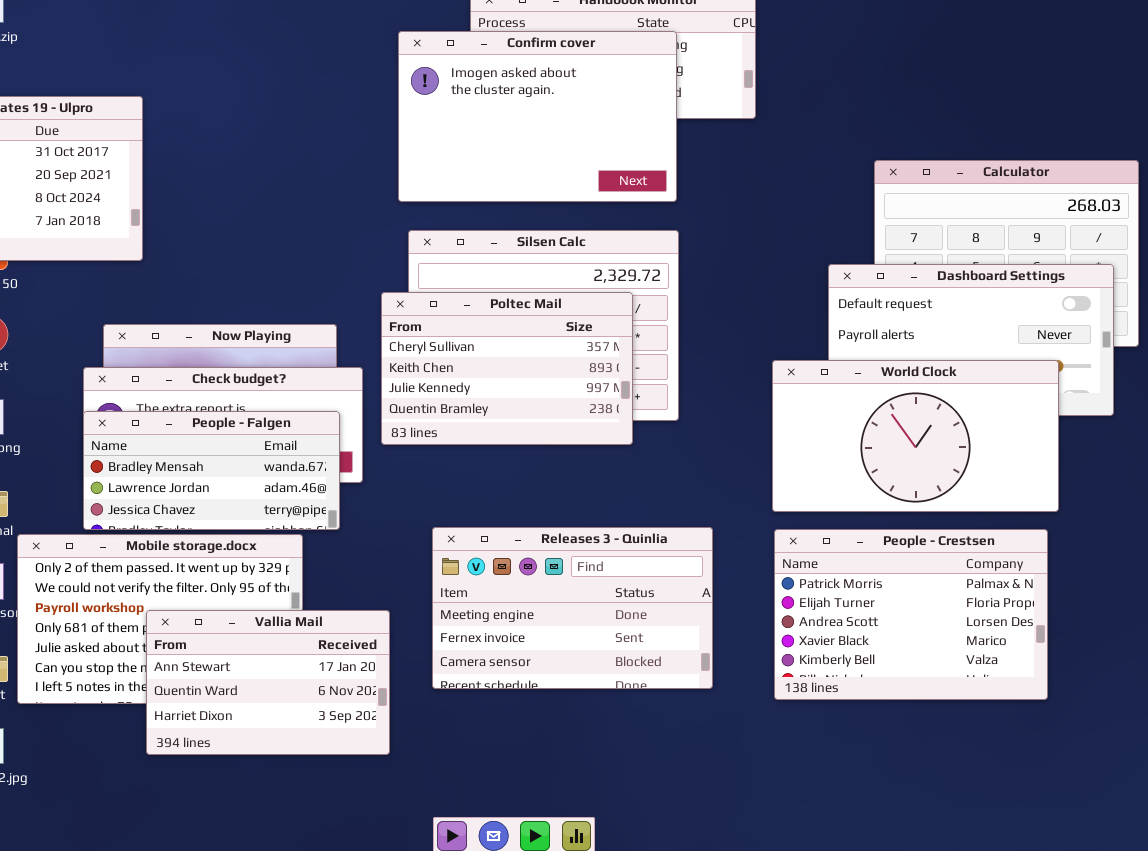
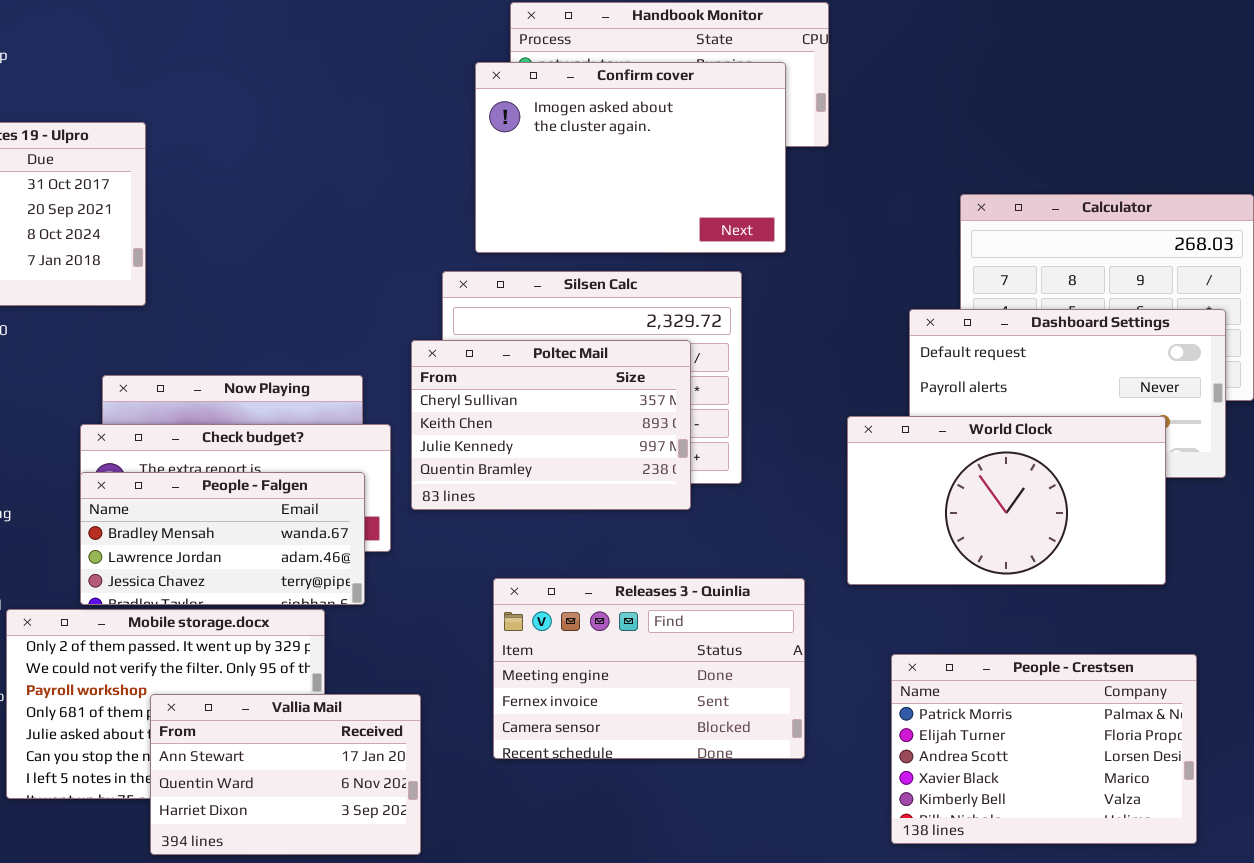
Confirm cover: [398,31,677,202] -> [475,62,786,253], moved
Releases 3 - Quinlia: [432,527,713,689] -> [493,578,805,759], moved
People - Crestsen: [774,529,1048,700] -> [891,654,1197,844], moved

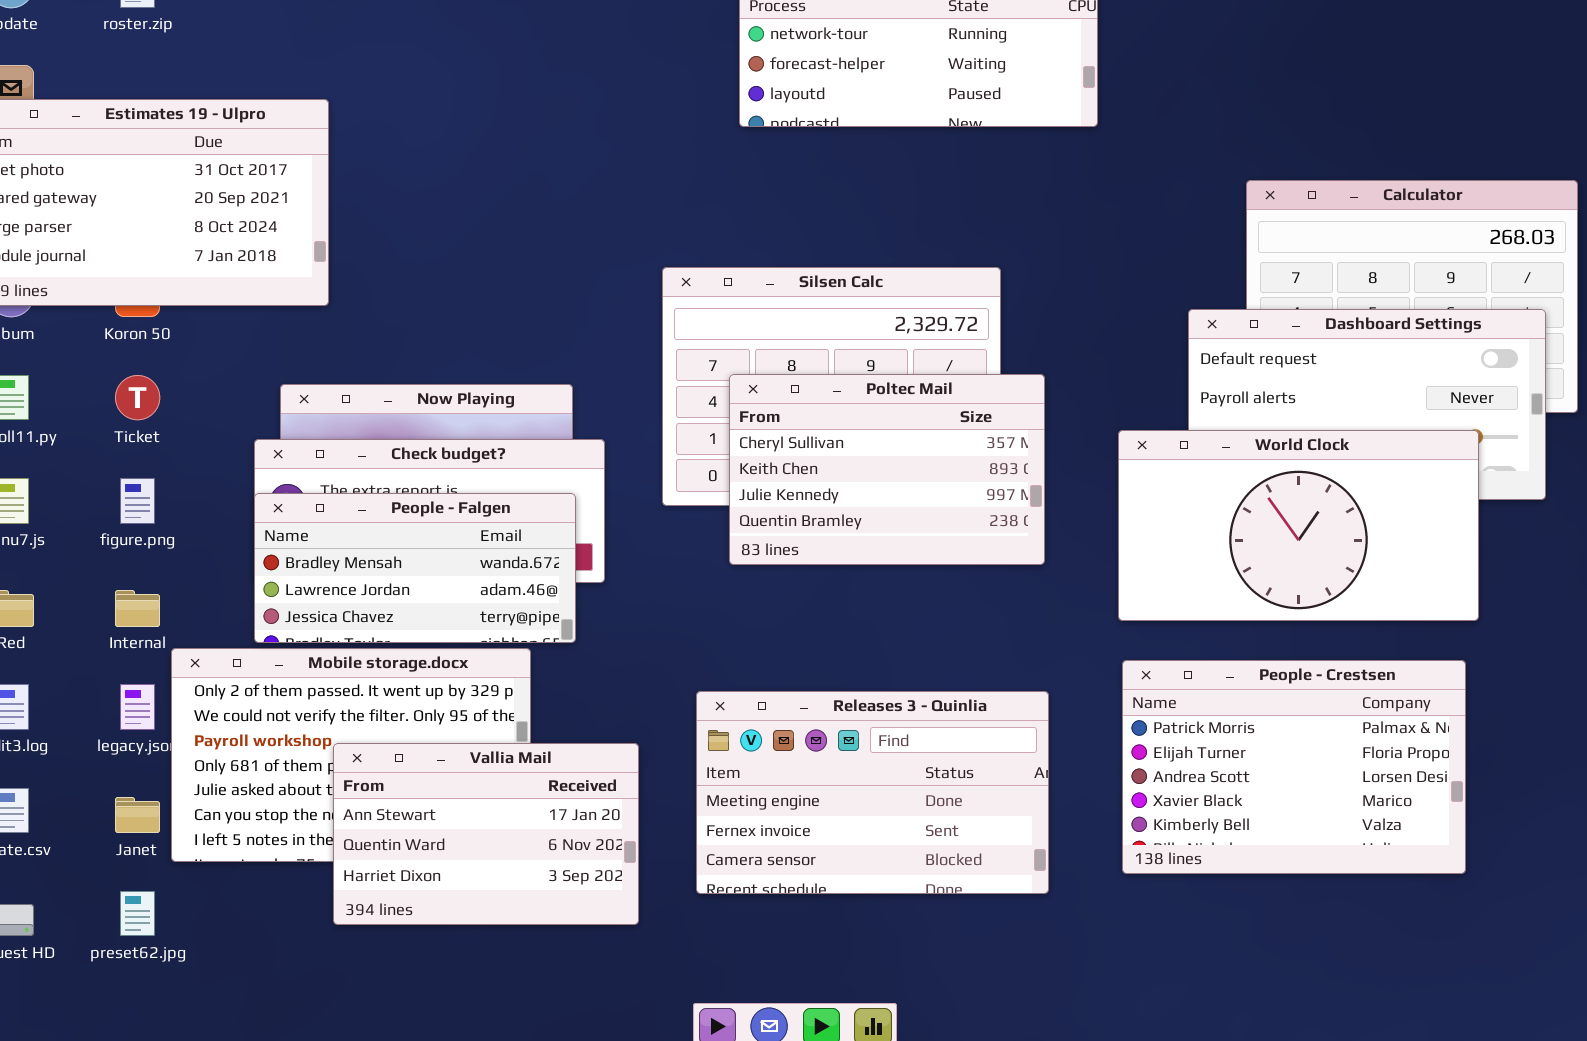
Confirm cover: [475,62,786,253] -> none, closed
Poltec Mail: [411,340,691,510] -> [729,374,1045,565], moved
Releases 3 - Quinlia: [493,578,805,759] -> [696,691,1049,894], moved
People - Crestsen: [891,654,1197,844] -> [1122,660,1466,874], moved

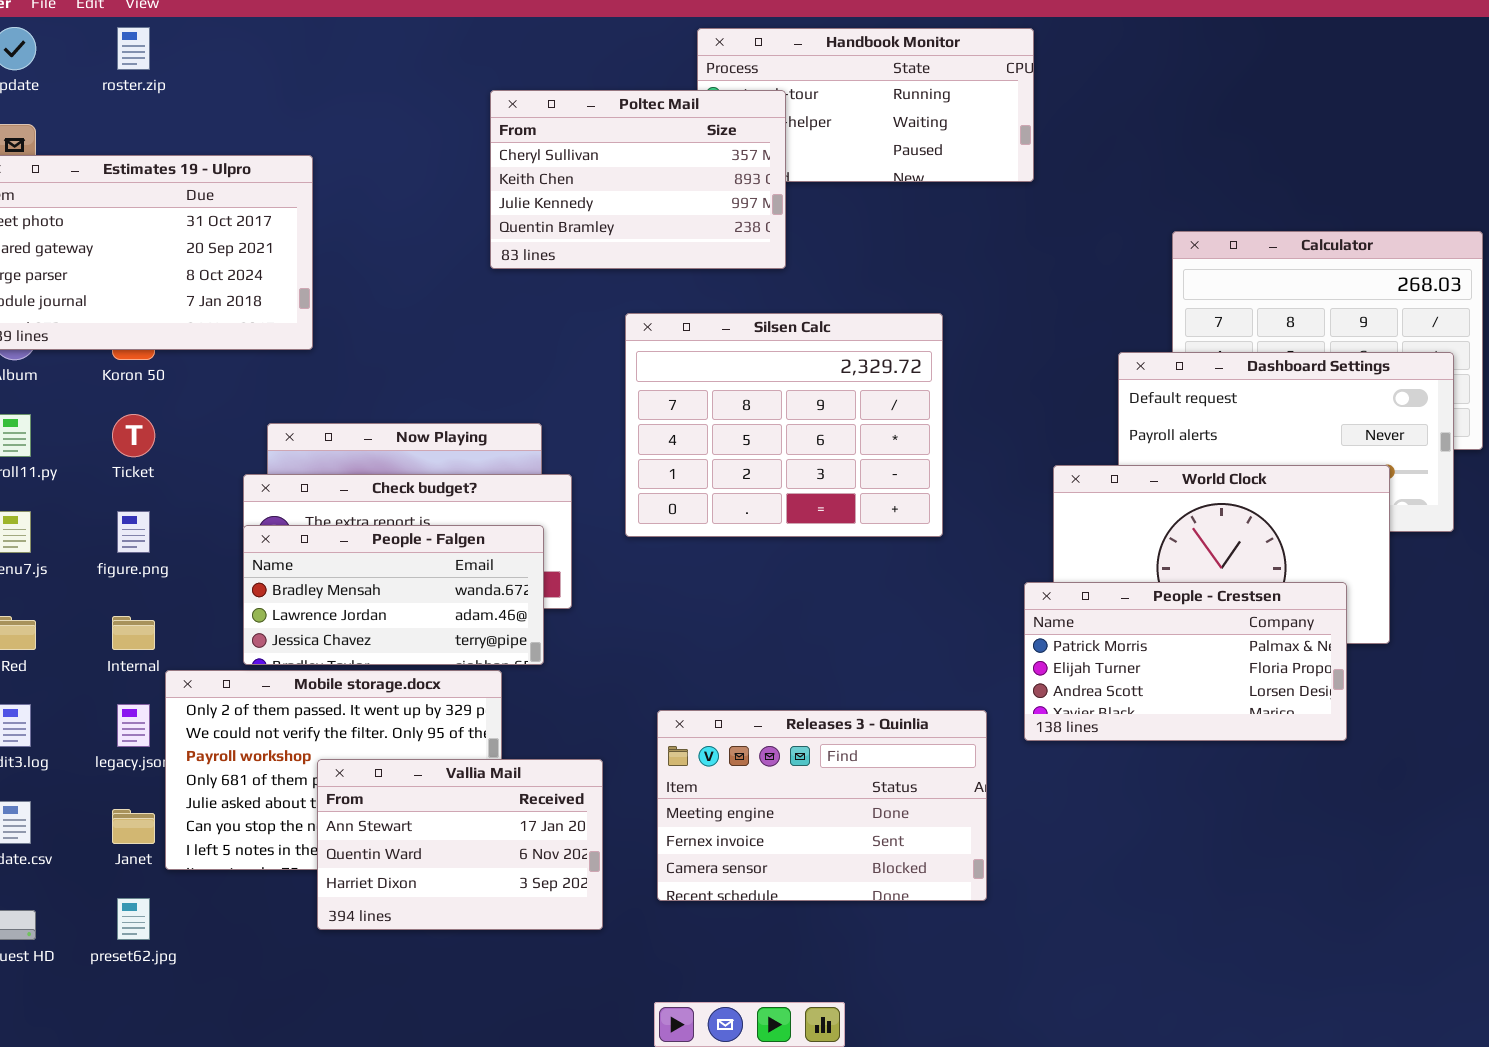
Poltec Mail: [729,374,1045,565] -> [490,90,786,269], moved
People - Crestsen: [1122,660,1466,874] -> [1024,582,1347,741], moved, resized

